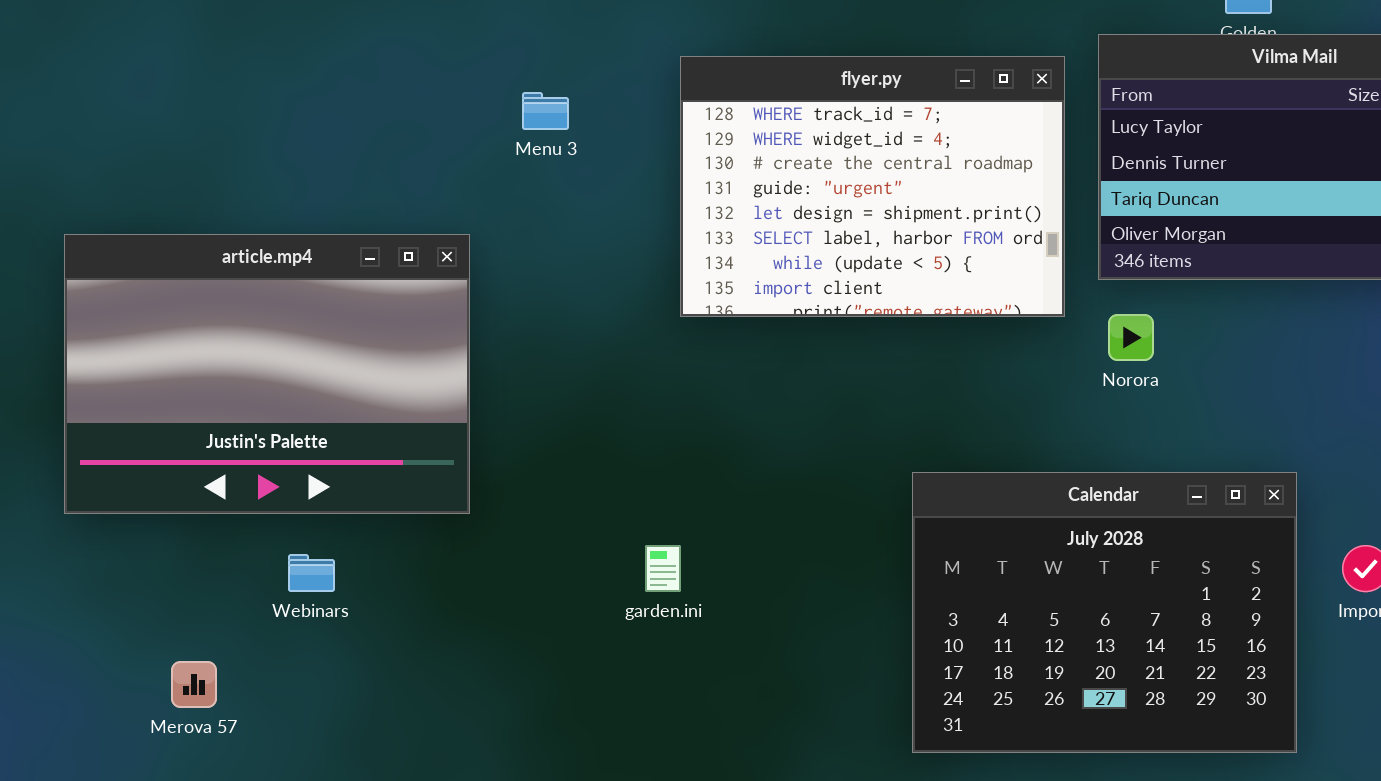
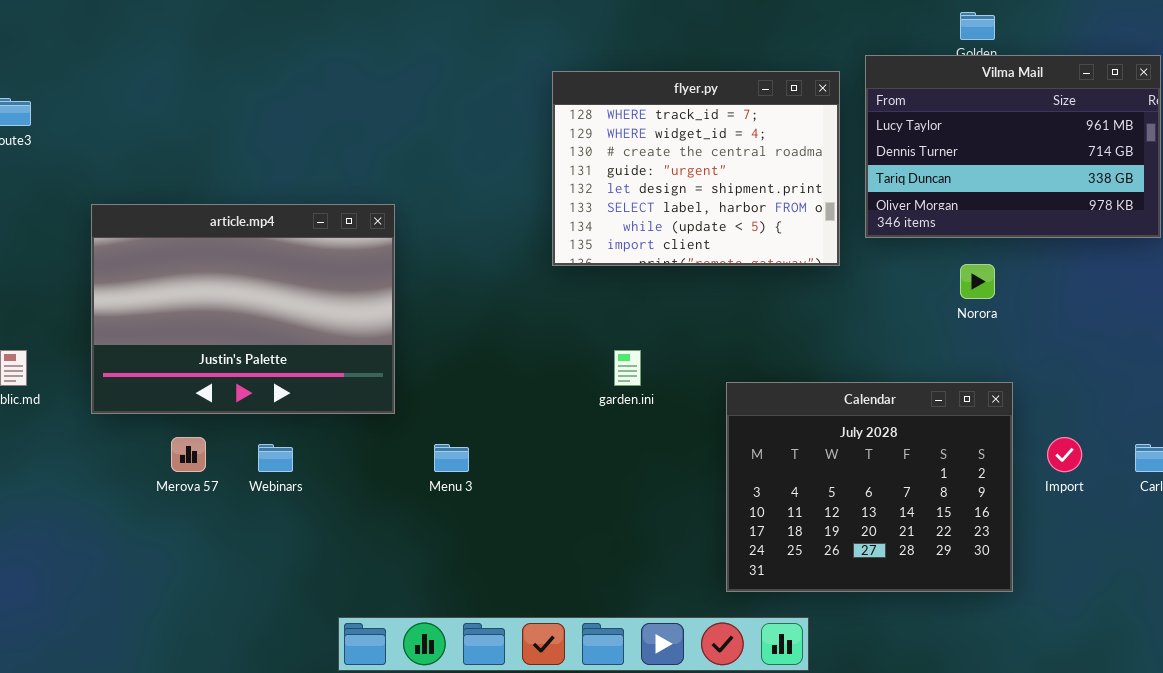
Menu 3: [522,92,569,130] -> [434,444,469,472], moved
Norora: [1108,314,1154,361] -> [960,264,995,299], moved
garden.ini: [645,545,681,592] -> [614,350,641,386], moved
Merova 57: [171,661,217,708] -> [171,437,206,472], moved

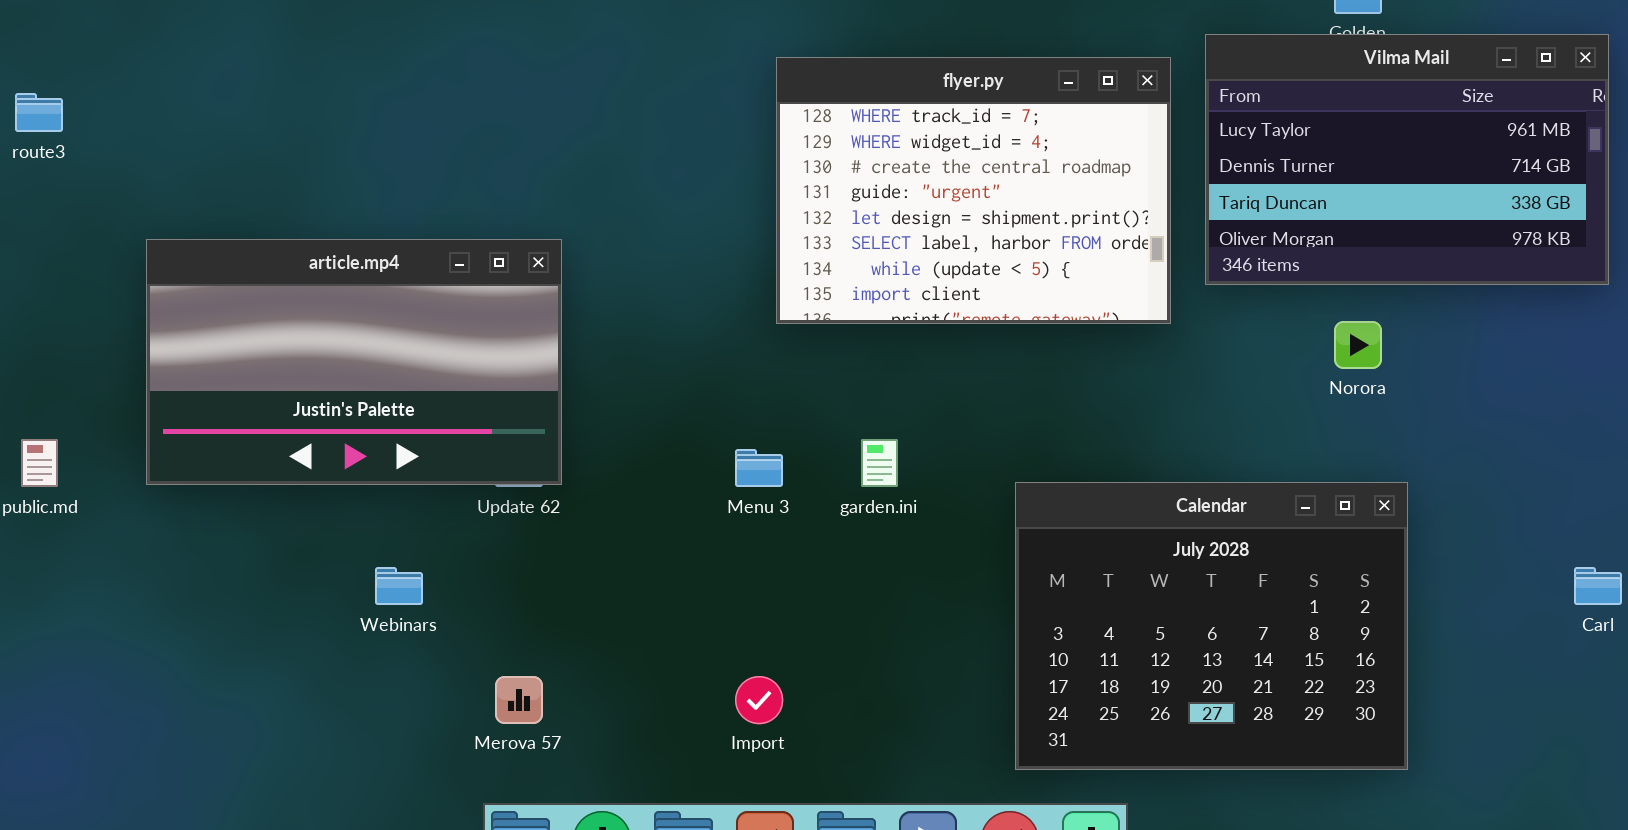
article.mp4: [91,204,395,414] -> [146,239,562,485], resized
Merova 57: [171,437,206,472] -> [495,676,543,724], moved
Import: [1047,437,1082,472] -> [735,676,783,724], moved
Menu 3: [434,444,469,472] -> [735,449,783,487], moved

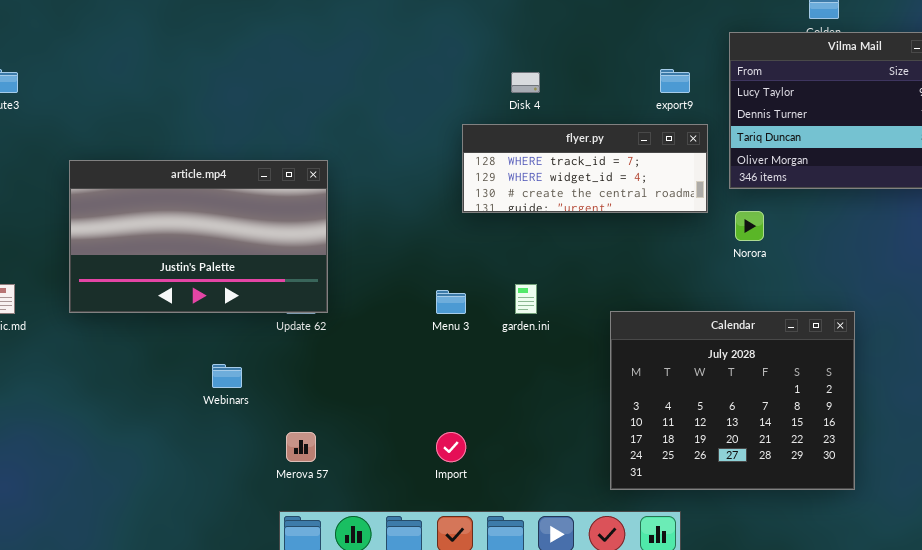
flyer.py: [776,57,1171,324] -> [462,124,708,213], resized
Norora: [1334,321,1382,369] -> [735,211,764,241], moved

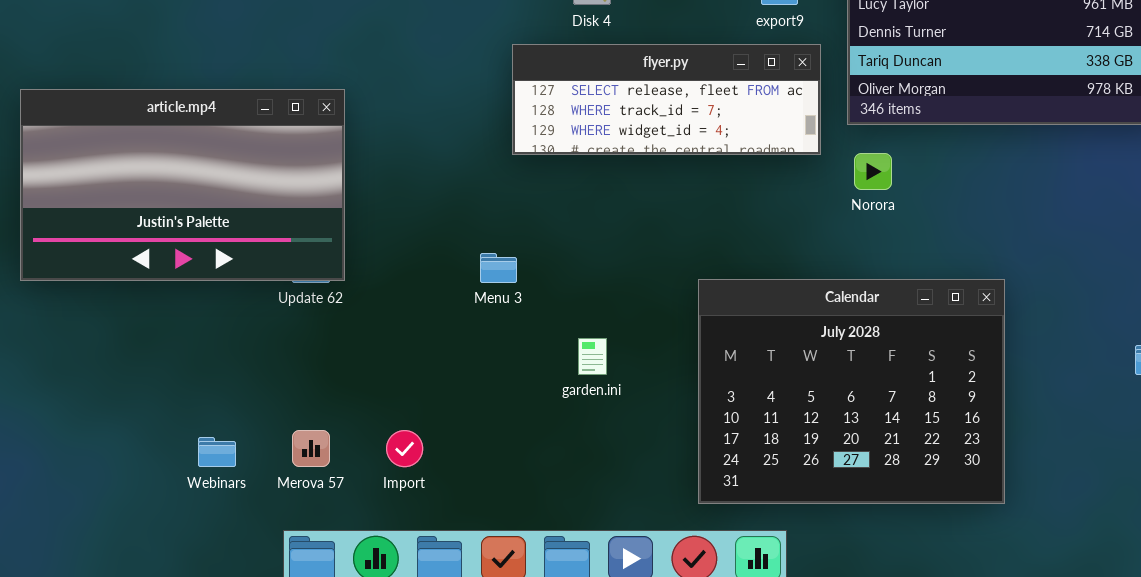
flyer.py: [462,124,708,213] -> [512,44,821,155], scrolled up 1 row
garden.ini: [515,284,537,314] -> [578,338,607,375], moved
Webinars: [212,364,242,388] -> [198,437,236,467], moved
Import: [436,432,466,462] -> [386,430,423,467], moved

